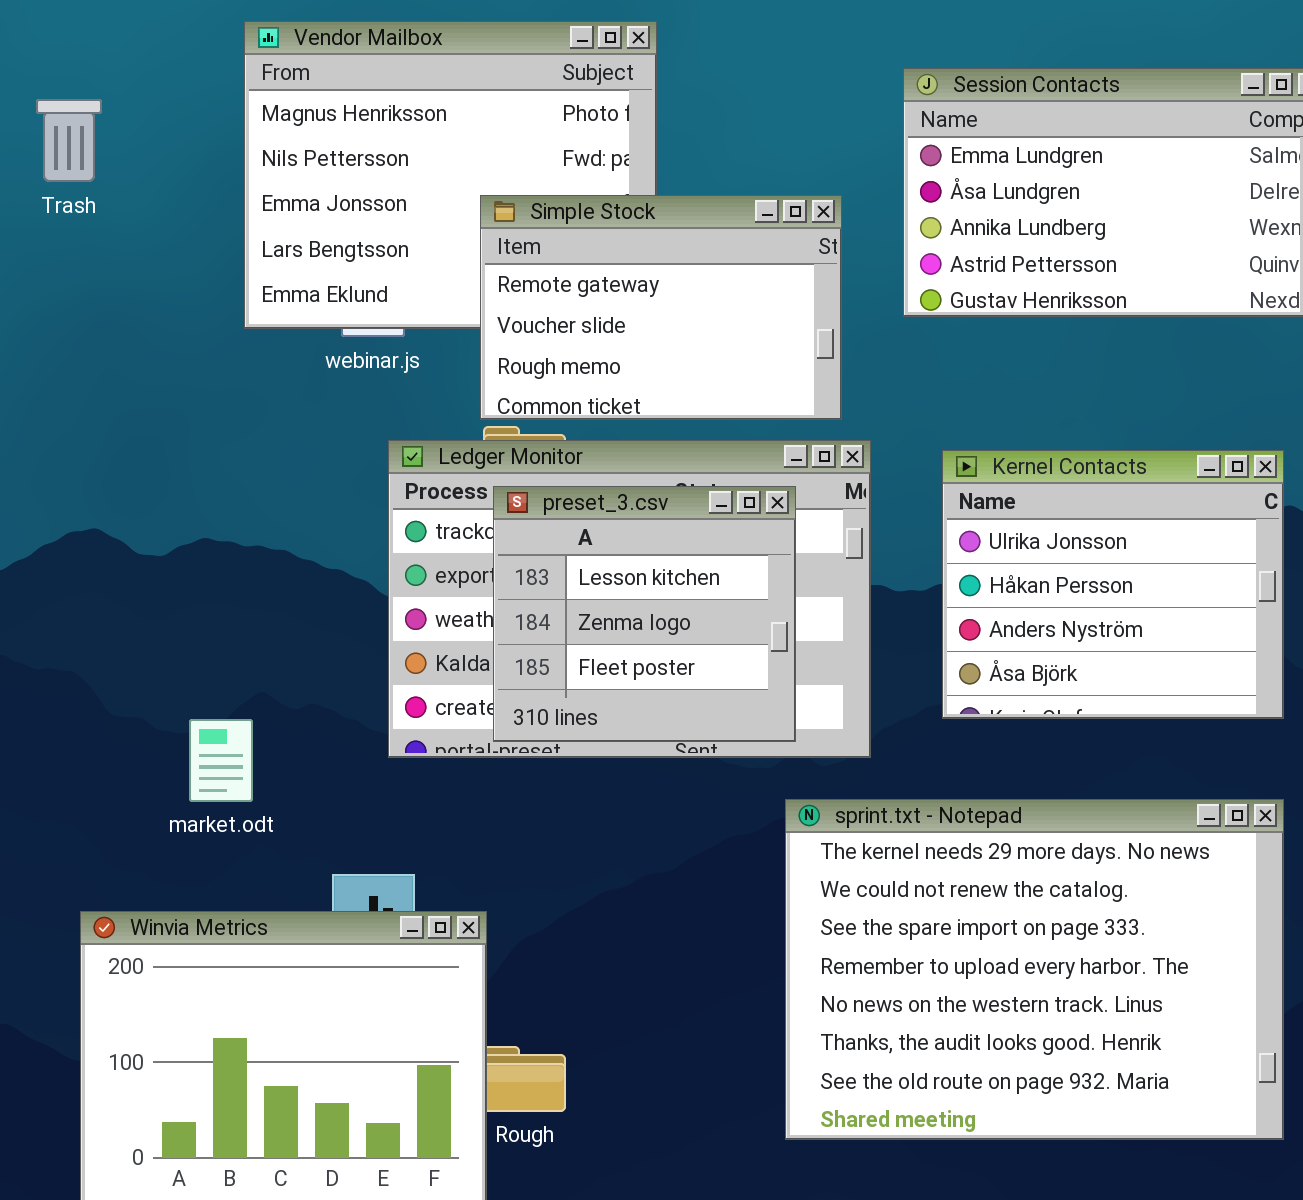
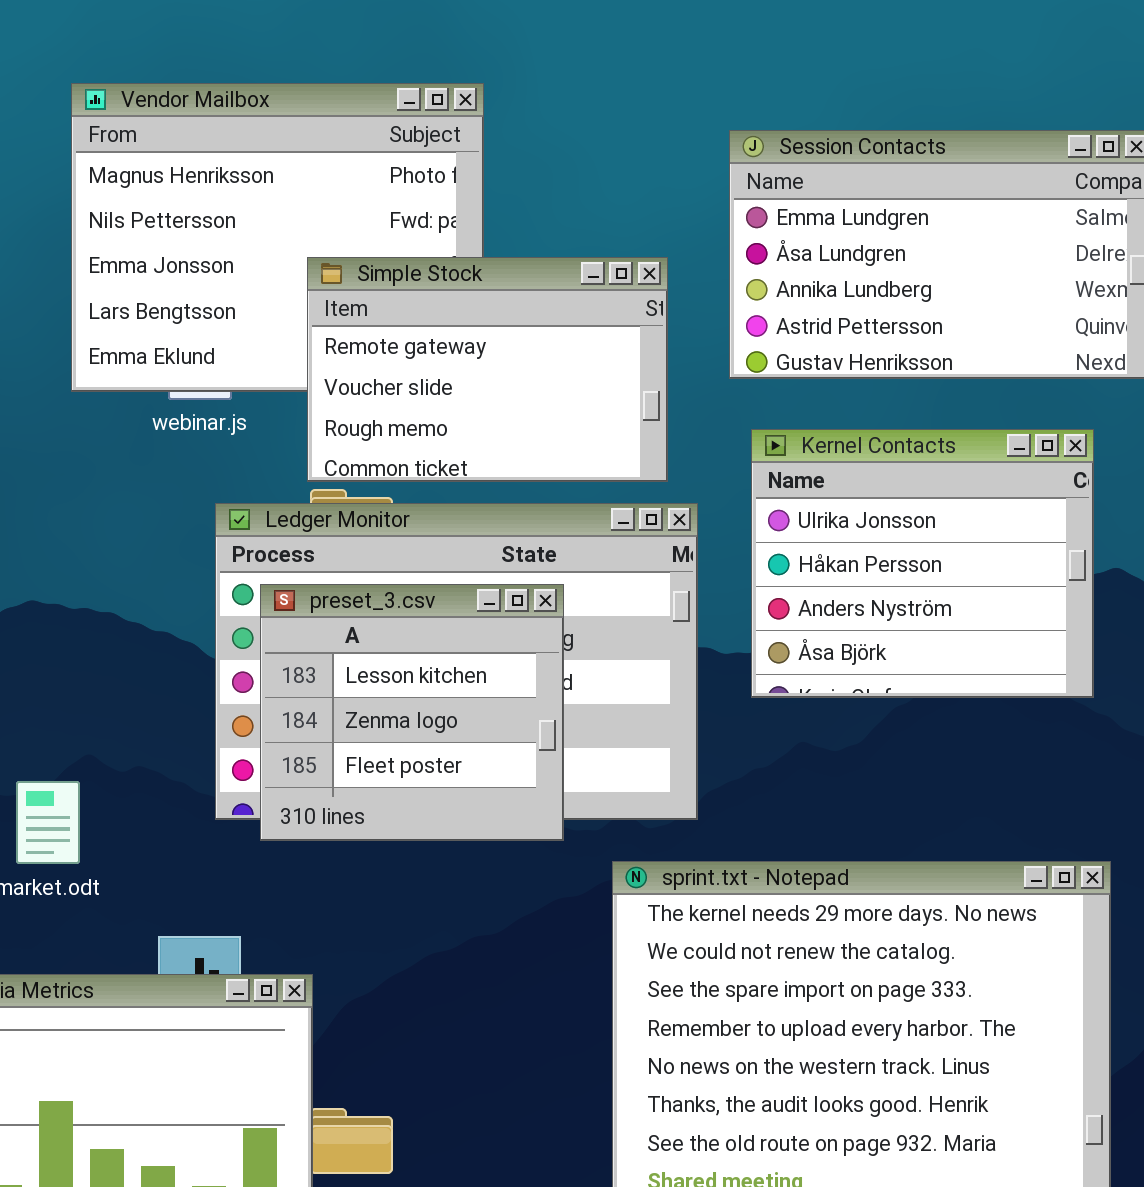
Kernel Contacts: [942,450,1284,719] -> [751,429,1094,698], moved
preset_3.csv: [493,486,796,742] -> [260,584,564,841], moved

